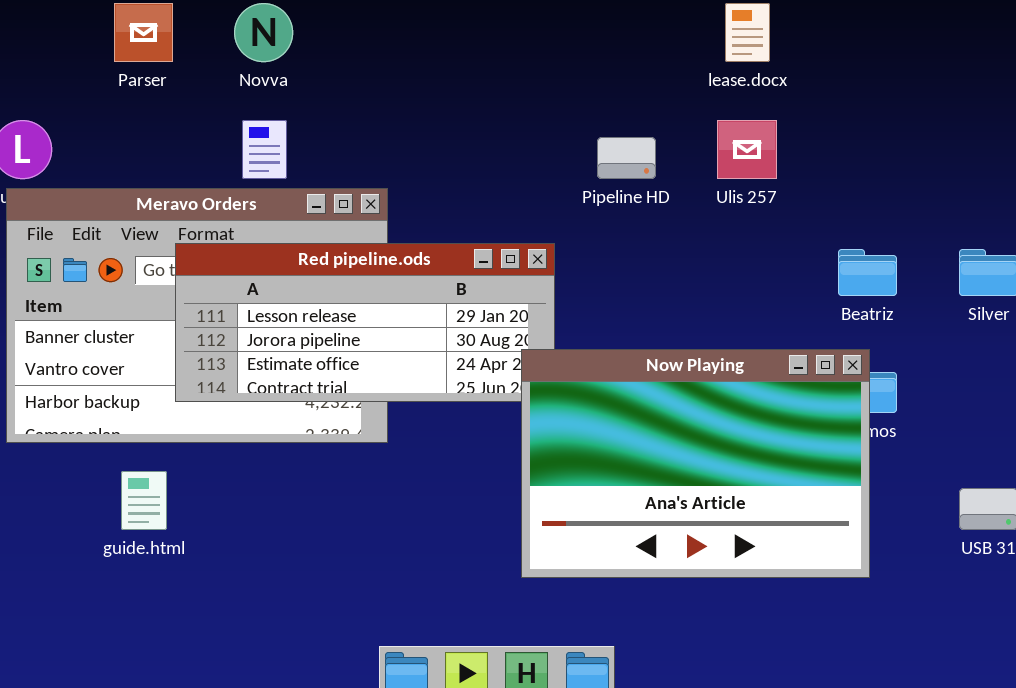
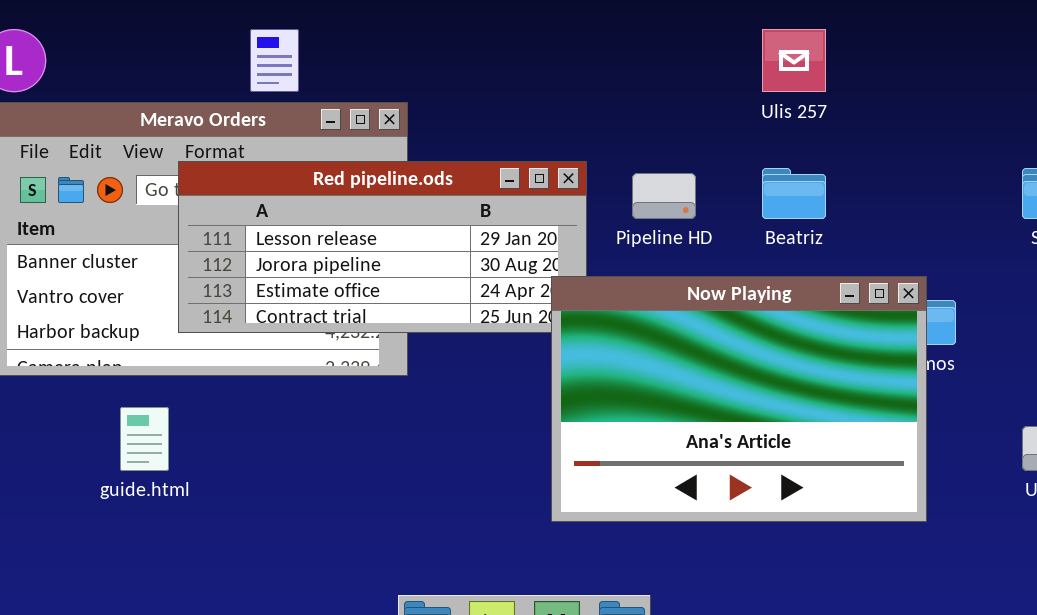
Pipeline HD: [597,137,656,179] -> [632,173,696,219], moved
Beatriz: [838,249,897,296] -> [762,168,826,219], moved

